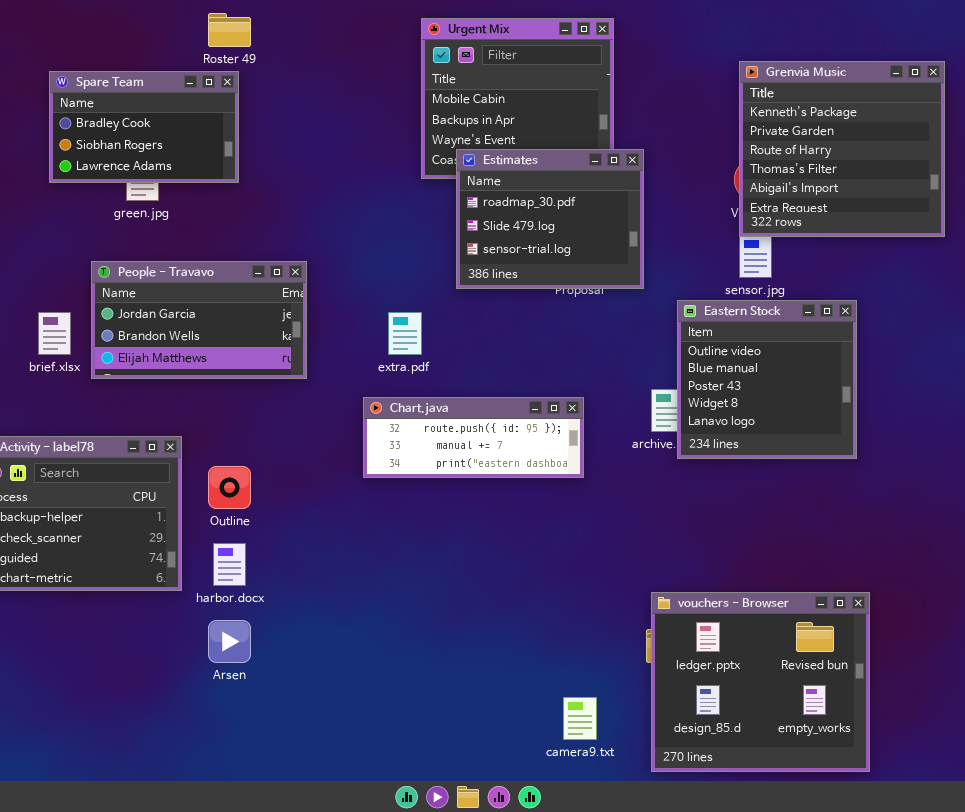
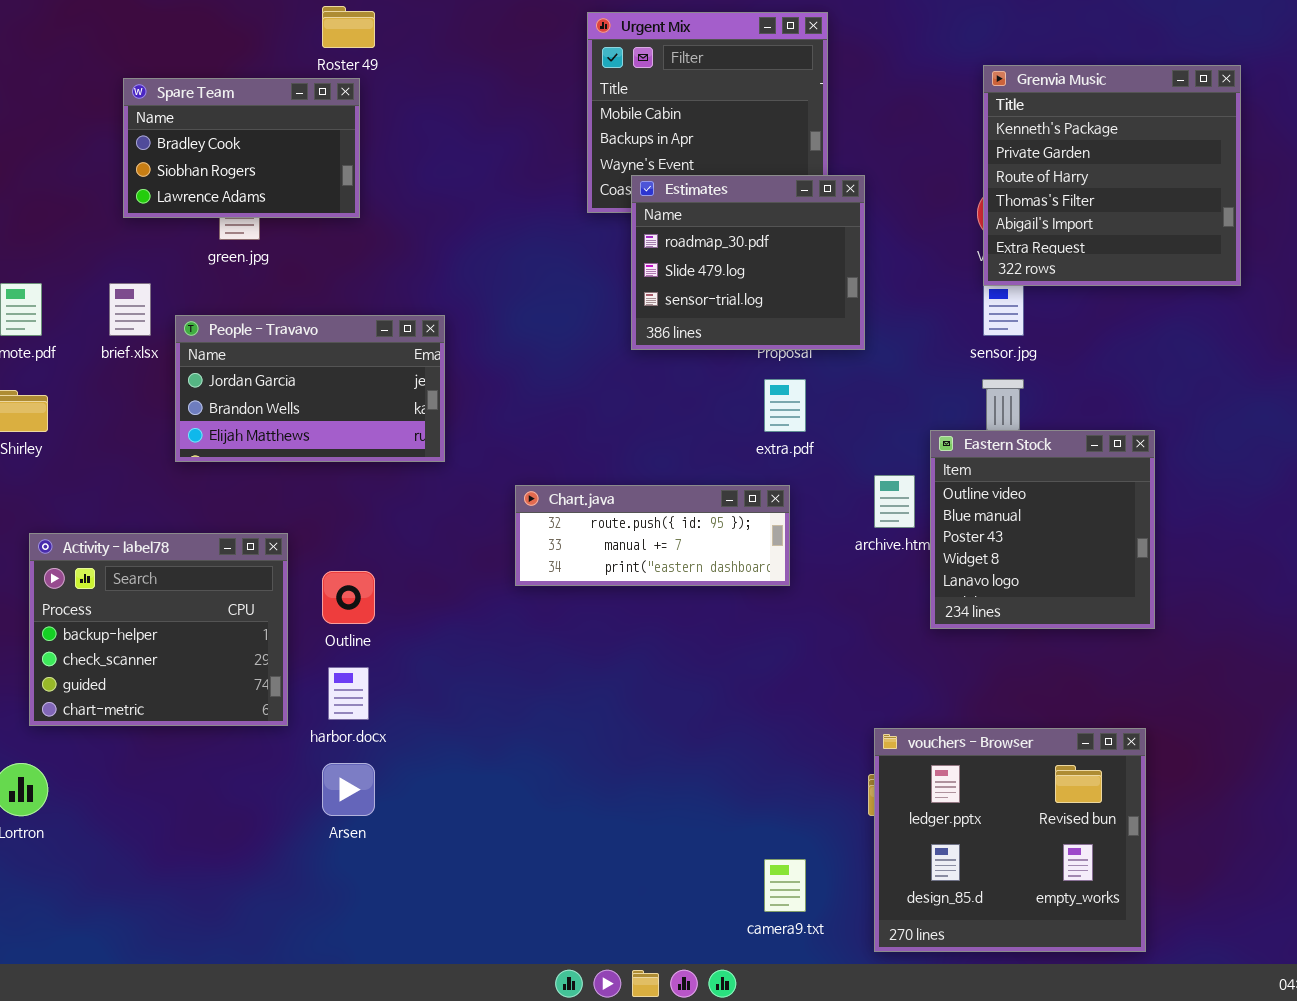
Eastern Stock: [677,300,857,459] -> [930,430,1155,629], moved
brief.xlsx: [38,312,71,355] -> [109,283,151,336], moved
extra.pdf: [388,312,422,355] -> [764,379,806,432], moved

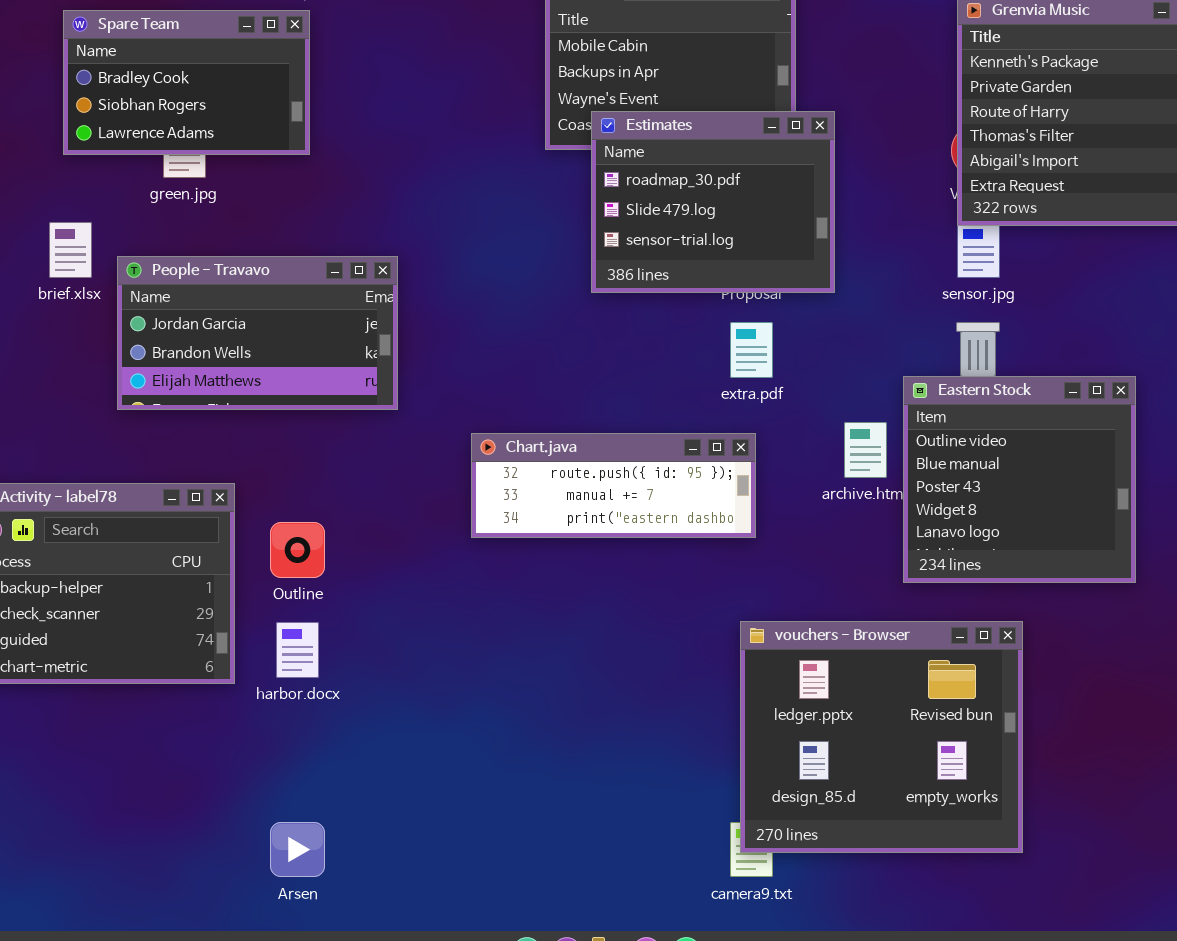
vouchers - Browser: [874,728,1146,952] -> [740,621,1023,853], moved
Arsen: [322,763,375,816] -> [270,822,325,877], moved

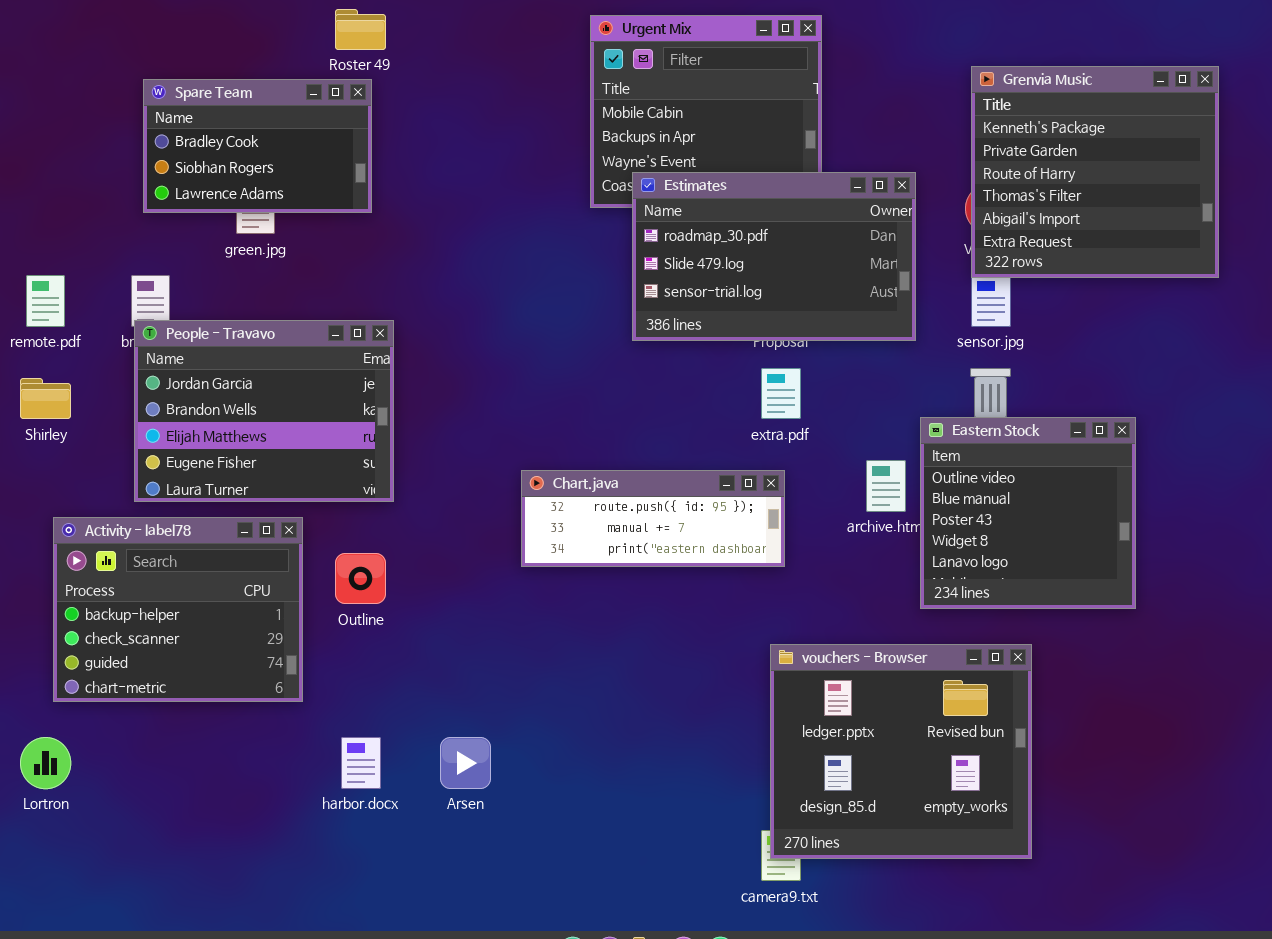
Estimates: [591,111,835,293] -> [632,172,916,341], resized
People - Travavo: [117,256,398,410] -> [134,320,394,502], moved, resized
harbor.docx: [276,622,319,678] -> [341,737,381,789], moved
Arsen: [270,822,325,877] -> [440,737,491,789], moved

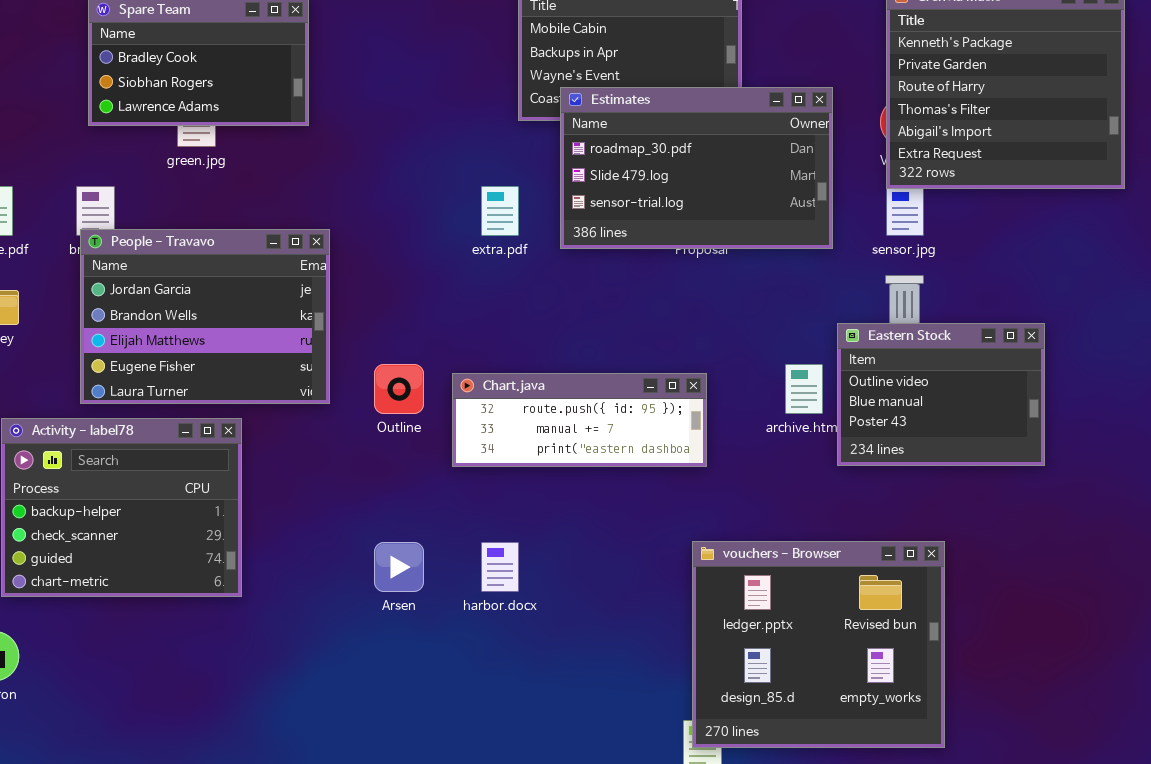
extra.pdf: [761,368,801,419] -> [481,186,519,236], moved
Eastern Stock: [920,417,1136,609] -> [837,323,1045,466], resized
Outline: [335,553,386,604] -> [374,364,424,414], moved
harbor.docx: [341,737,381,789] -> [481,542,519,592], moved
Arsen: [440,737,491,789] -> [374,542,424,592], moved

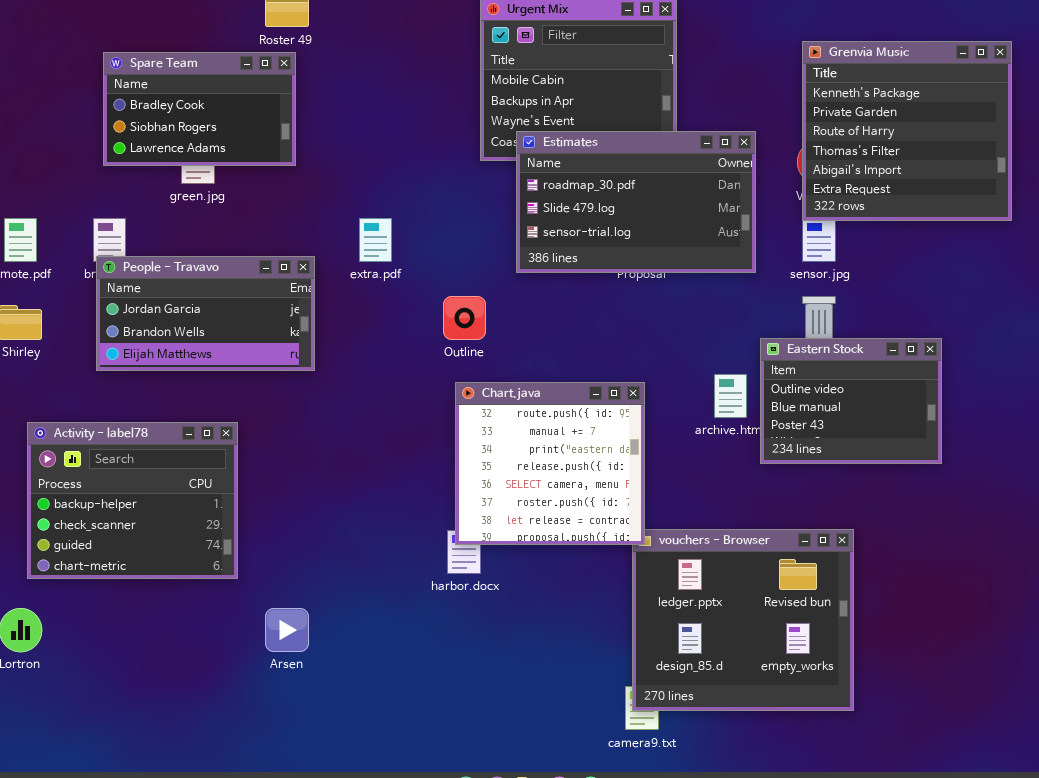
extra.pdf: [481,186,519,236] -> [359,218,392,262], moved
People - Travavo: [80,229,330,404] -> [96,256,315,371], resized
Outline: [374,364,424,414] -> [443,296,486,340], moved
Chart.java: [452,373,707,467] -> [455,382,645,545], resized
Arsen: [374,542,424,592] -> [265,608,309,652], moved

